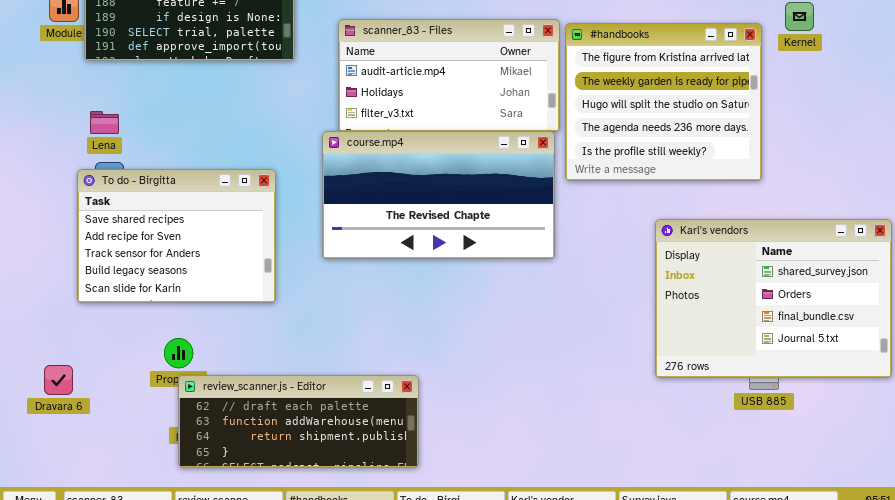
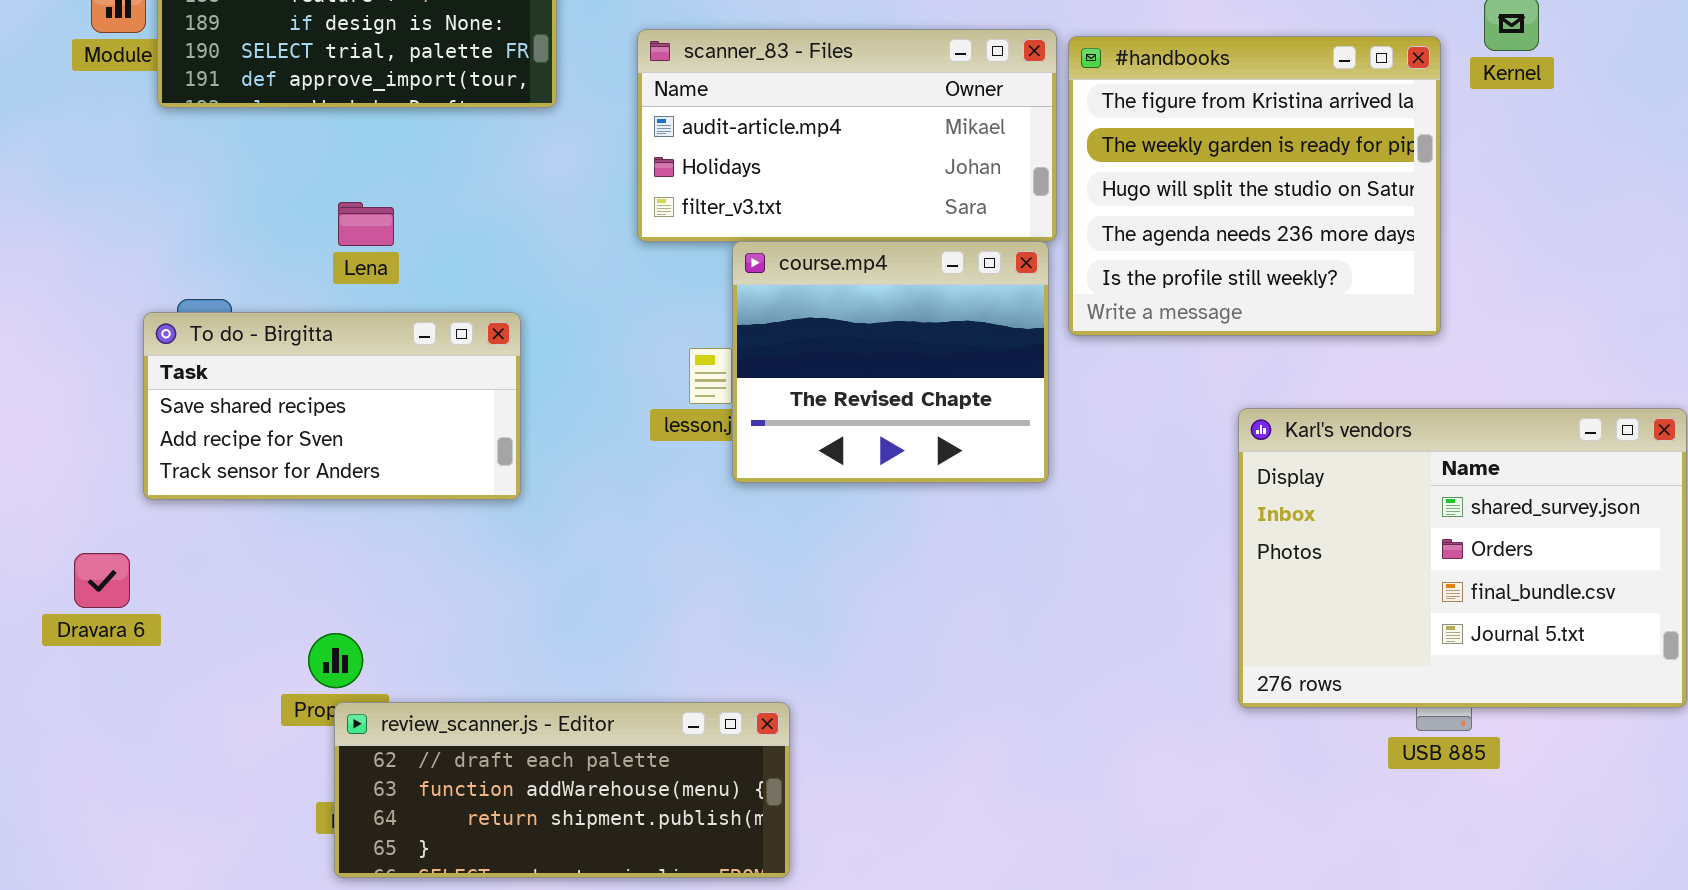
Lena: [90,111,119,134] -> [338,202,394,246], moved
course.mp4: [322,131,555,259] -> [732,241,1049,483], resized
To do - Birgitta: [77,169,276,303] -> [143,312,521,500], resized
Dravara 6: [44,365,73,395] -> [74,553,130,608], moved

